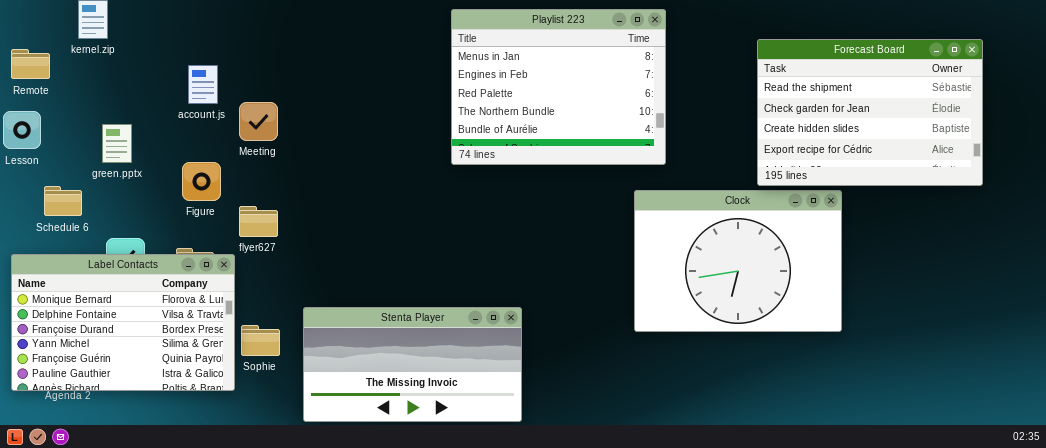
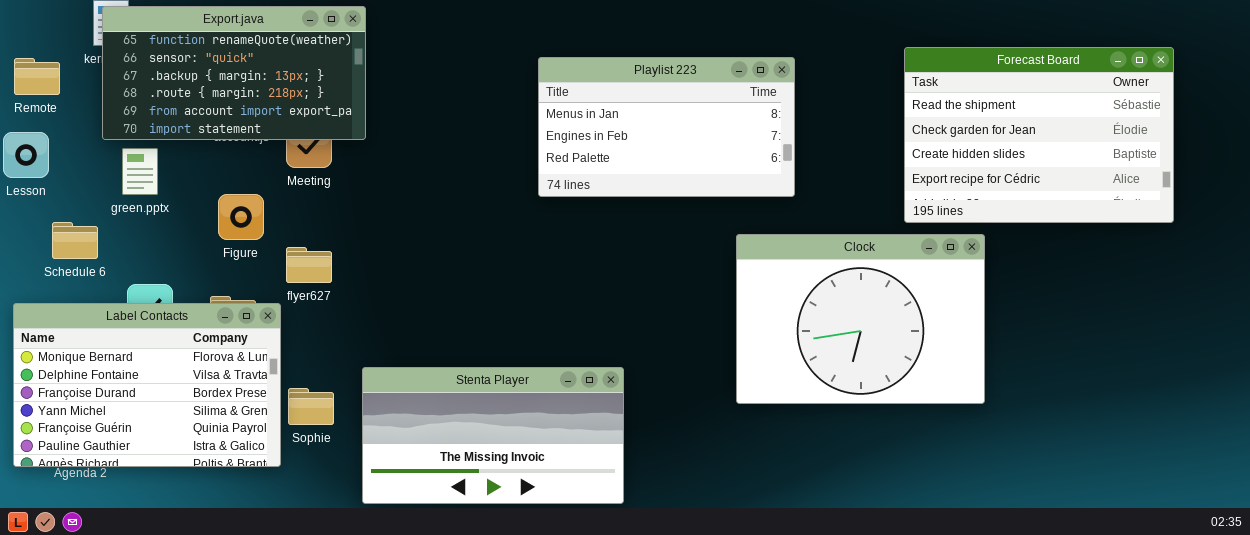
Export.java: none -> [102,6,366,140], opened
Playlist 223: [451,9,666,165] -> [538,57,795,197], resized
Clock: [634,190,842,332] -> [736,234,985,404], moved

